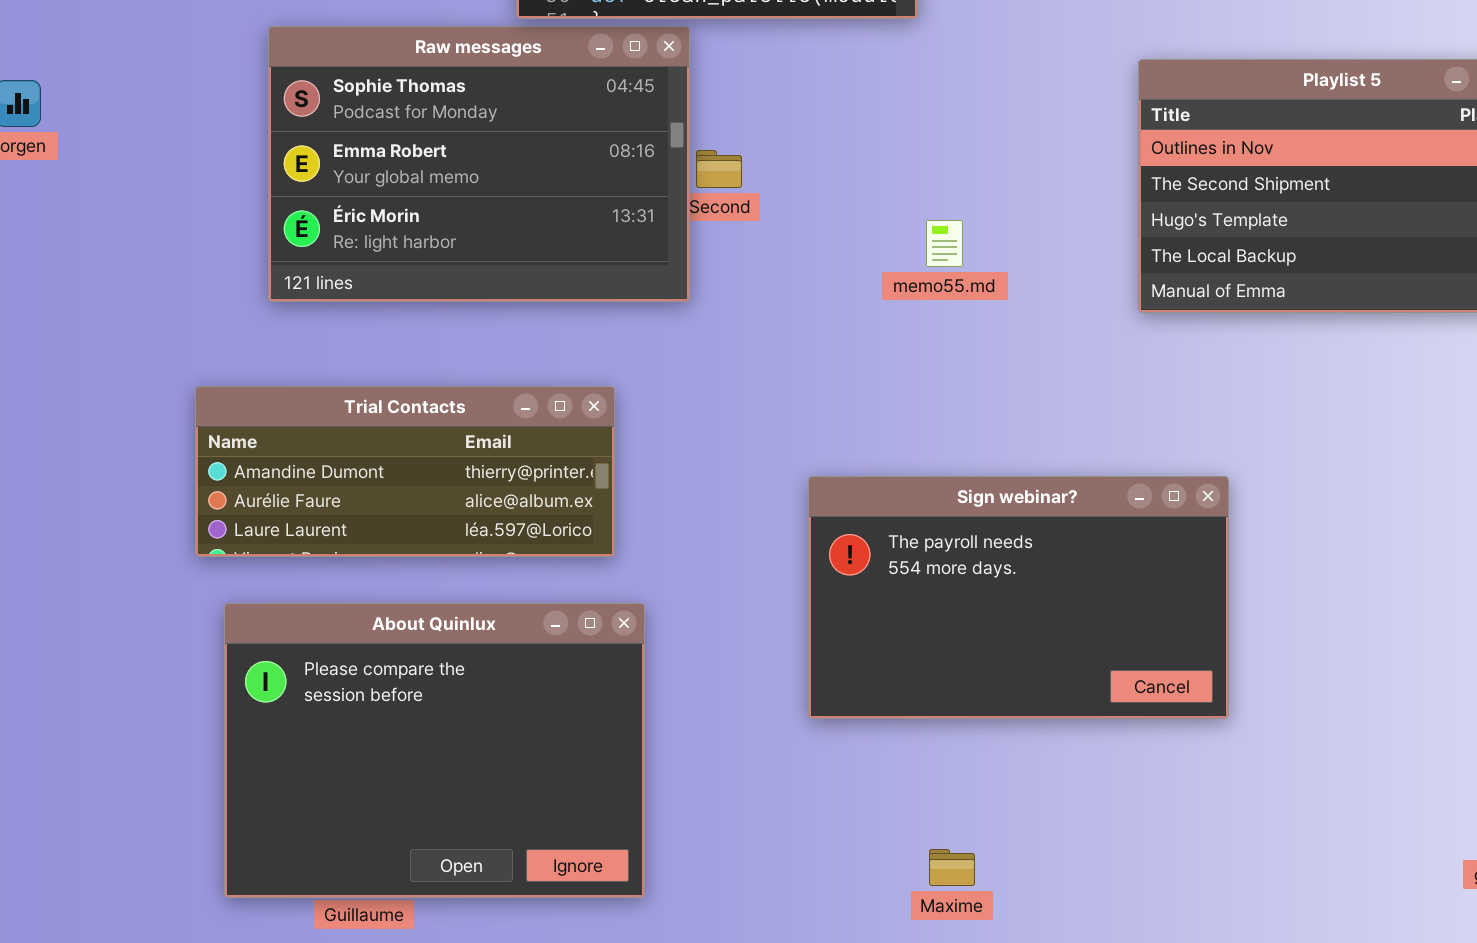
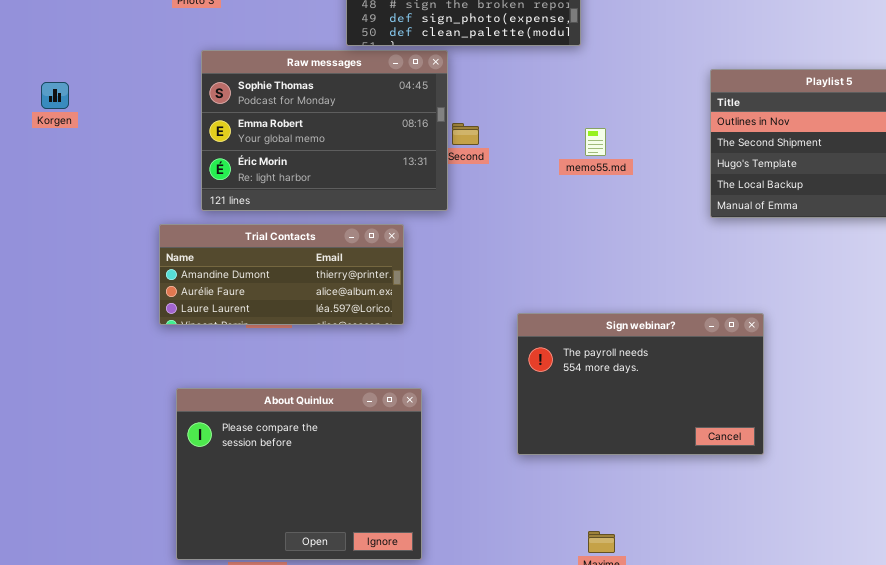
memo55.md: [926,220,963,267] -> [585,128,606,156], moved
Trial Contacts: [195,386,615,557] -> [159,224,404,325], moved

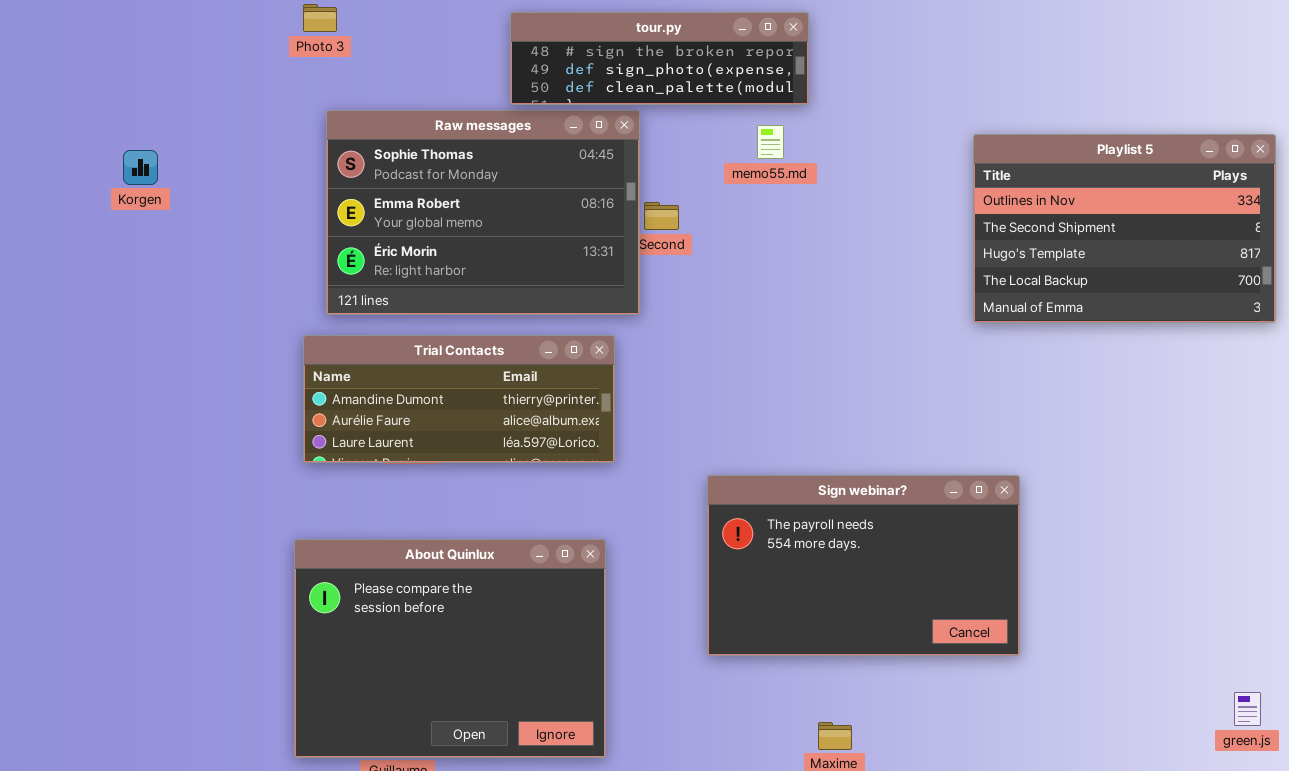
memo55.md: [585,128,606,156] -> [757,125,784,159], moved
Trial Contacts: [159,224,404,325] -> [303,335,615,463], moved
Sign webinar?: [517,313,764,455] -> [707,475,1020,656], moved

